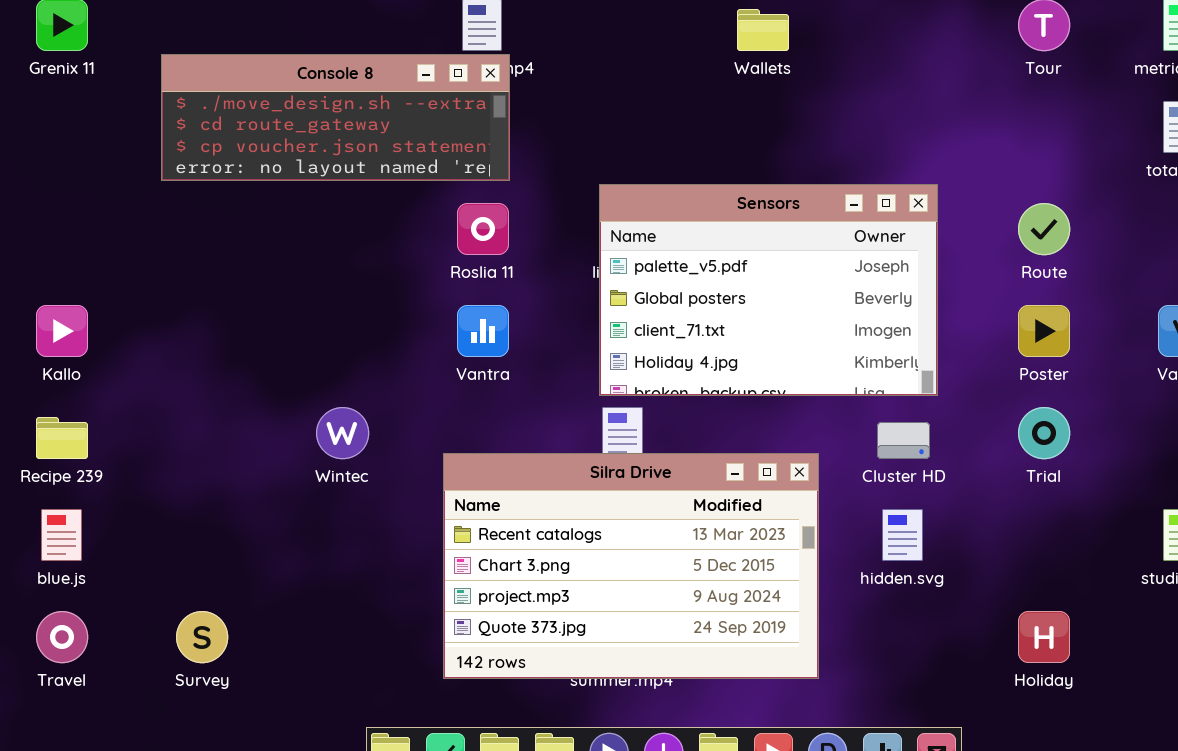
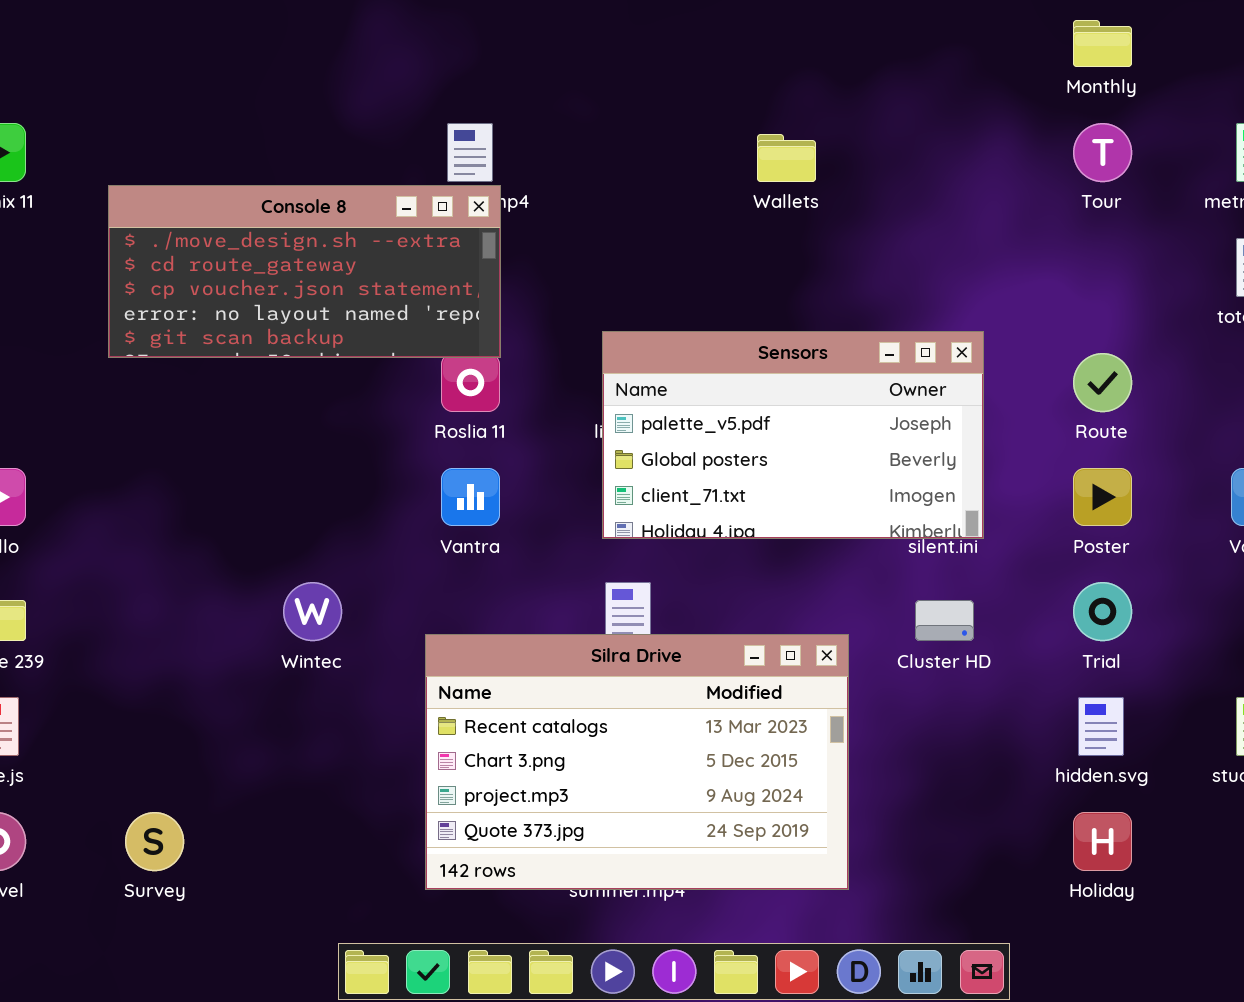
Console 8: [161,54,510,181] -> [108,185,501,358], resized
Sensors: [599,184,938,396] -> [602,331,984,539], resized
hidden.svg: [882,509,923,561] -> [1078,697,1124,756], moved

